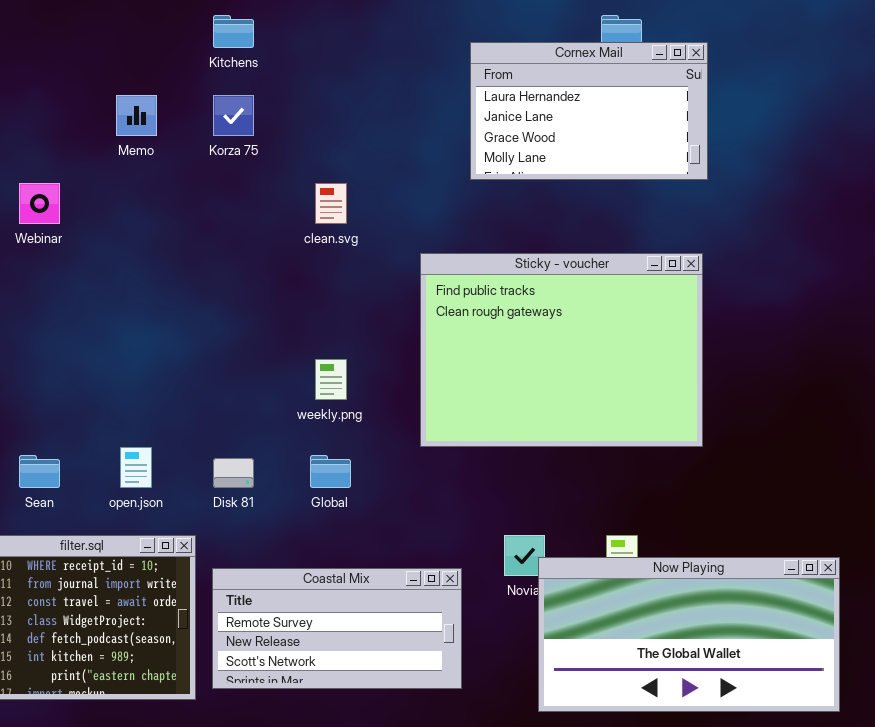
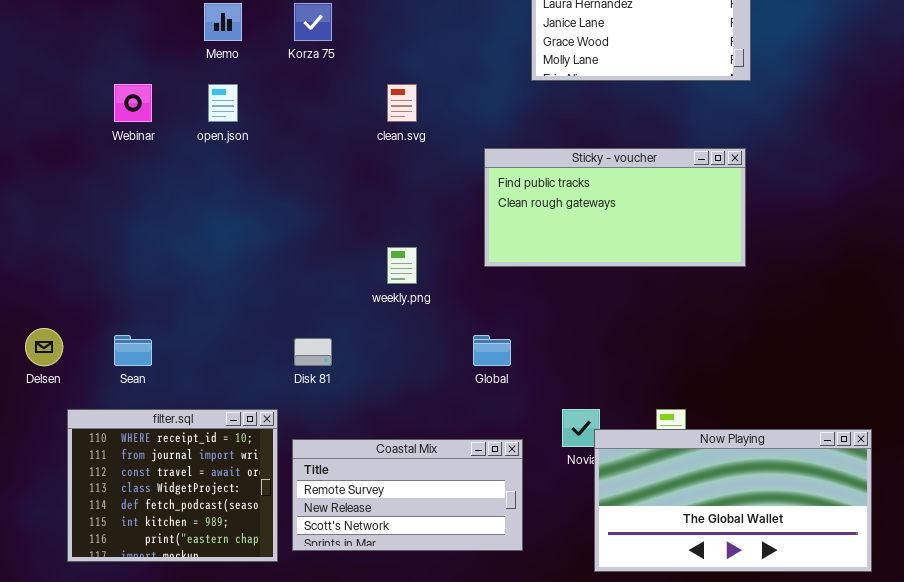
Sticky - voucher: [420,253,703,447] -> [484,148,746,267], resized
open.json: [120,447,152,488] -> [208,84,238,122], moved
Global: [310,455,351,488] -> [473,335,511,366], moved

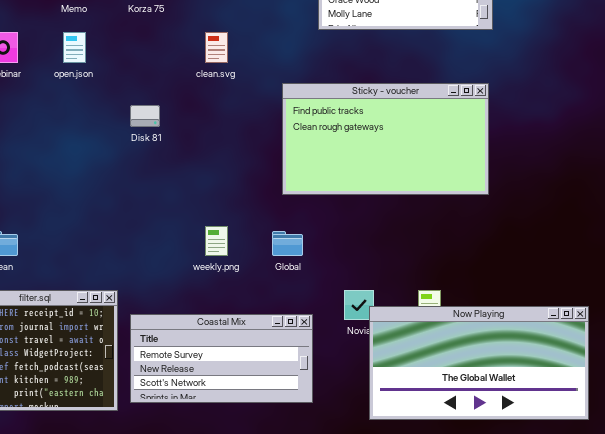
Sticky - voucher: [484,148,746,267] -> [282,83,489,195], resized
weekly.png: [387,247,417,284] -> [205,226,228,256], moved
Disk 81: [294,338,332,366] -> [130,105,160,127], moved

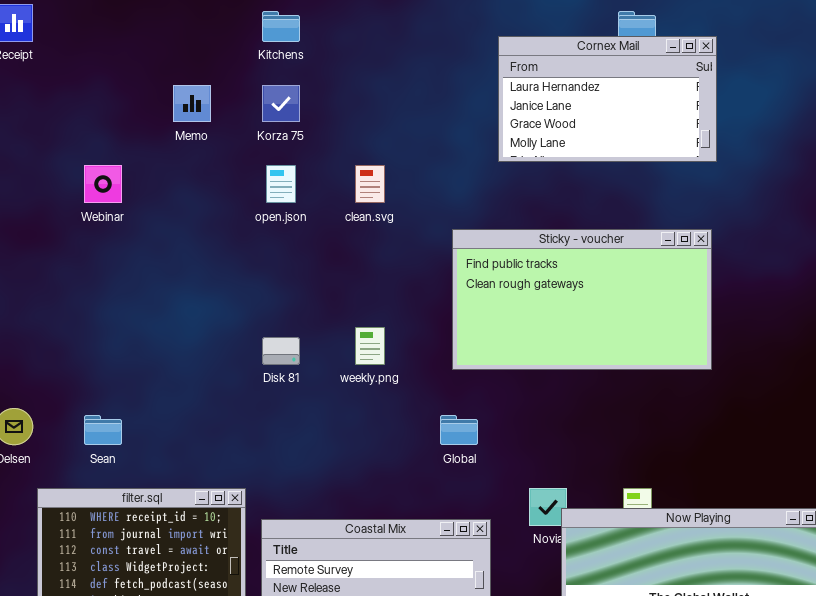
open.json: [63,32,86,63] -> [266,165,296,203], moved
Disk 81: [130,105,160,127] -> [262,337,300,365], moved
weekly.png: [205,226,228,256] -> [355,327,385,365], moved

